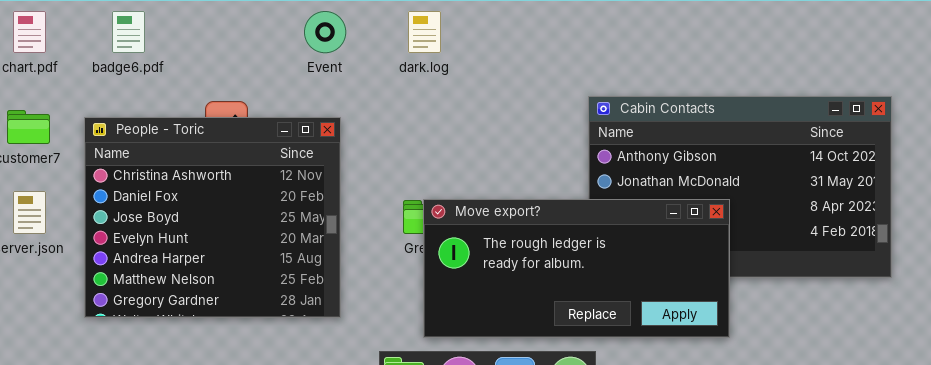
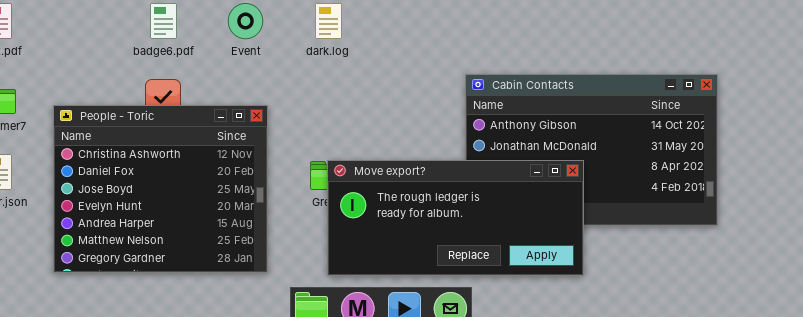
badge6.pdf: [112,11,145,53] -> [150,3,177,39], moved
People - Toric: [84,117,341,318] -> [53,105,268,273], moved

